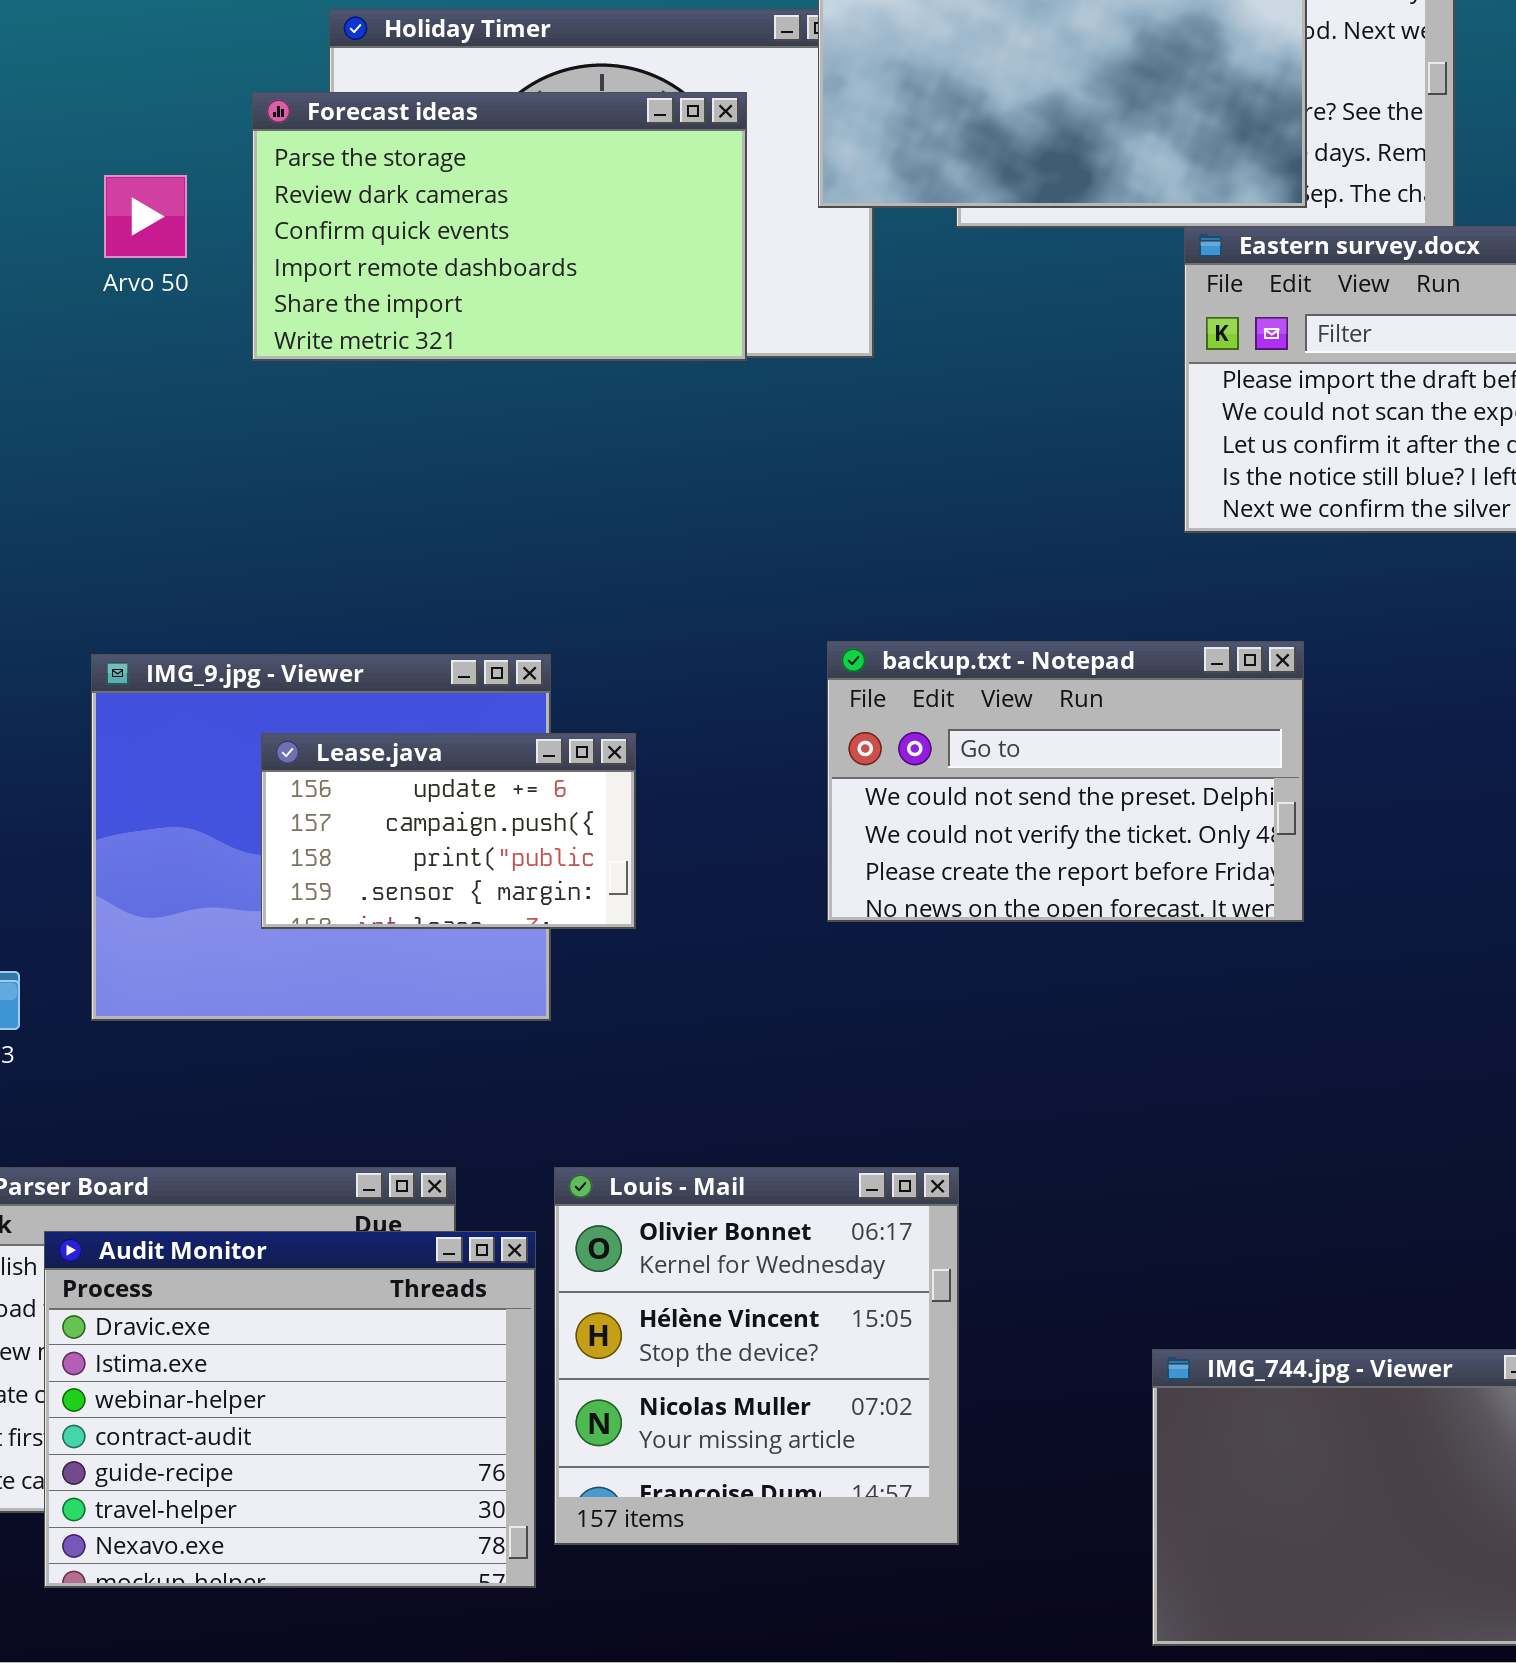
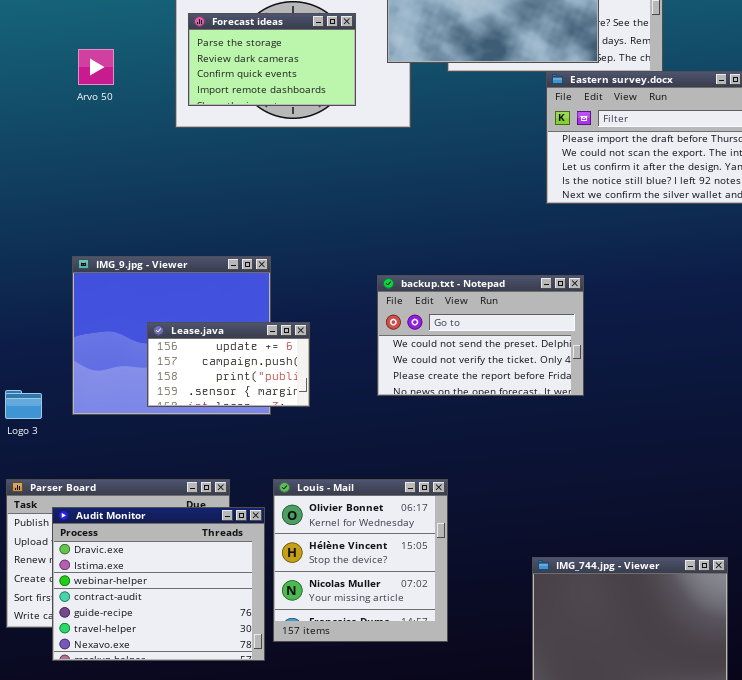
Forecast ideas: [252,92,747,361] -> [188,13,356,106], resized
backup.txt - Notepad: [827,641,1304,922] -> [377,275,584,396], moved
Lease.java: [261,733,636,929] -> [147,322,310,407], moved

